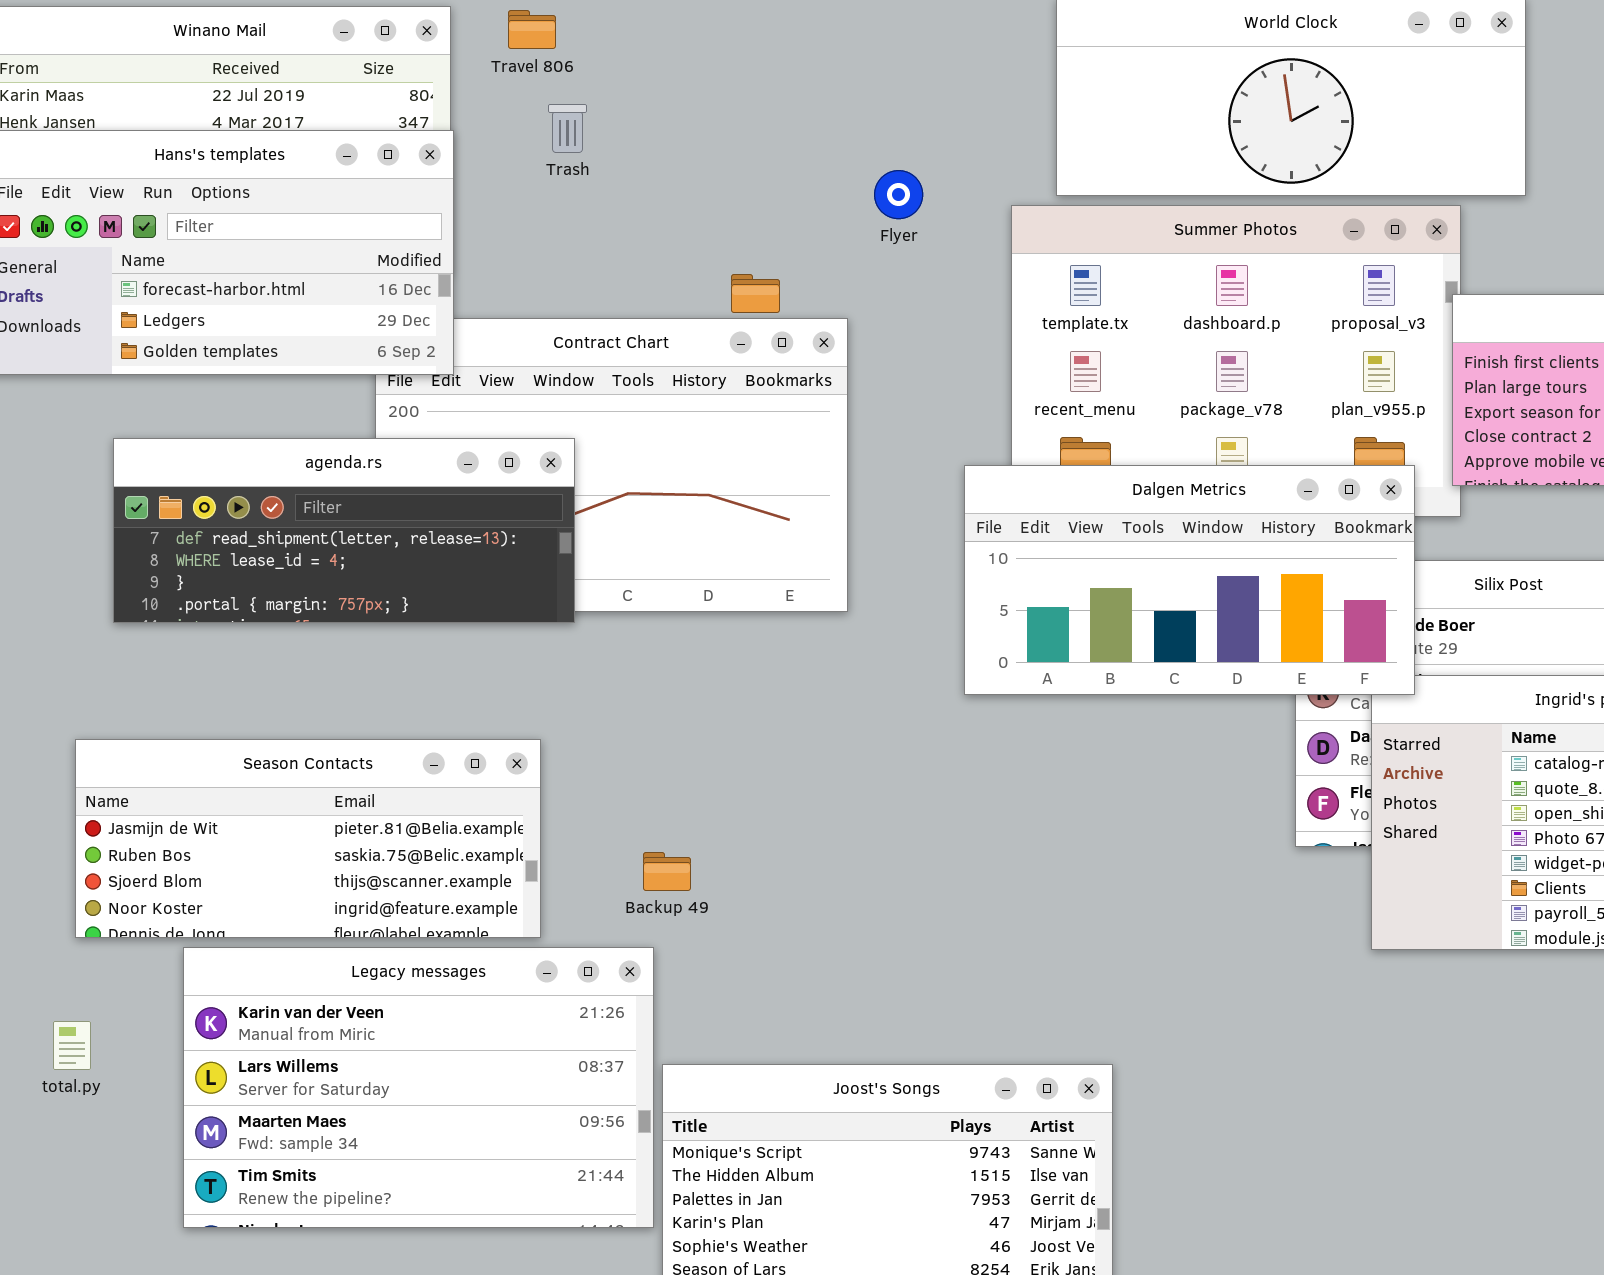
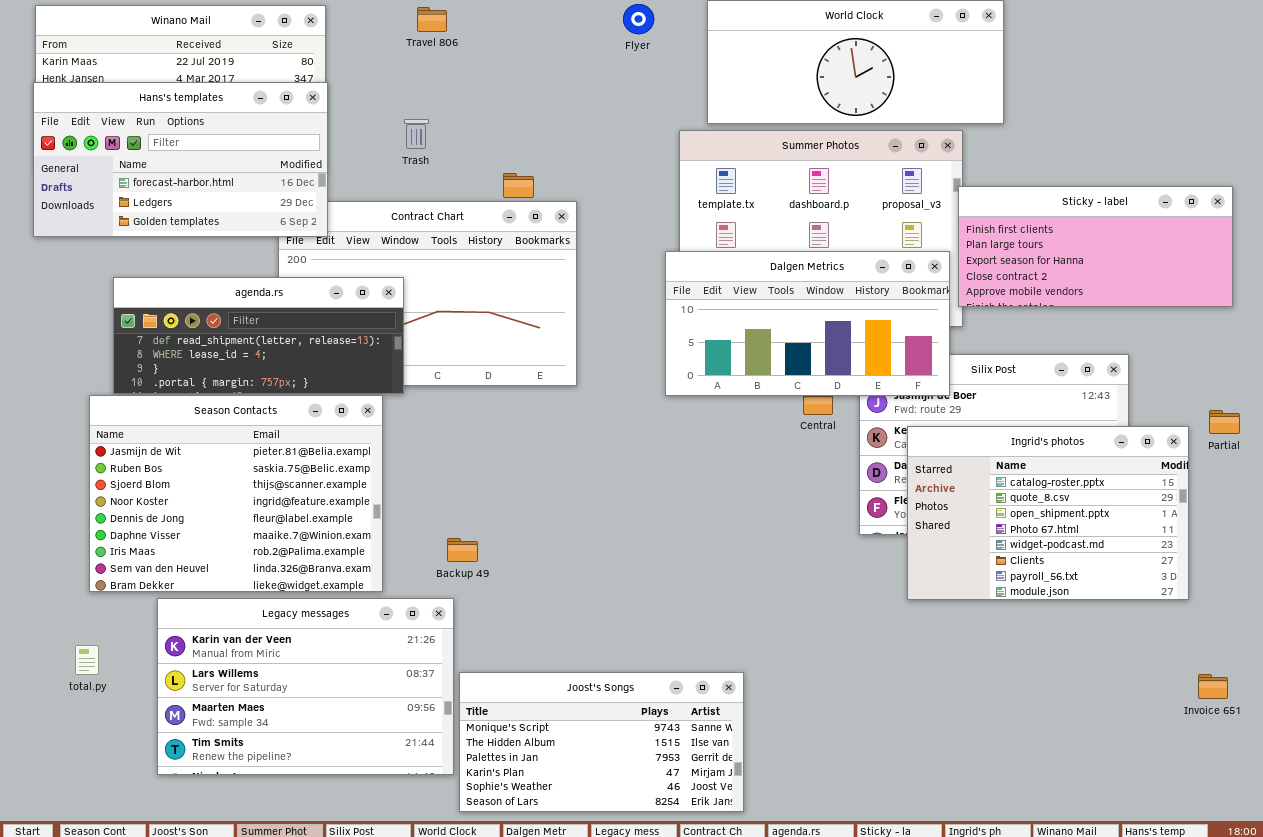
Travel 806: [508,10,556,49] -> [417,7,447,32], moved
Trash: [548,104,587,153] -> [404,119,429,149], moved
Flyer: [874,170,923,219] -> [623,4,654,34], moved
Dalgen Metrics: [964,465,1415,695] -> [665,251,950,396], moved
Season Contacts: [75,739,541,938] -> [89,395,383,592], resized

